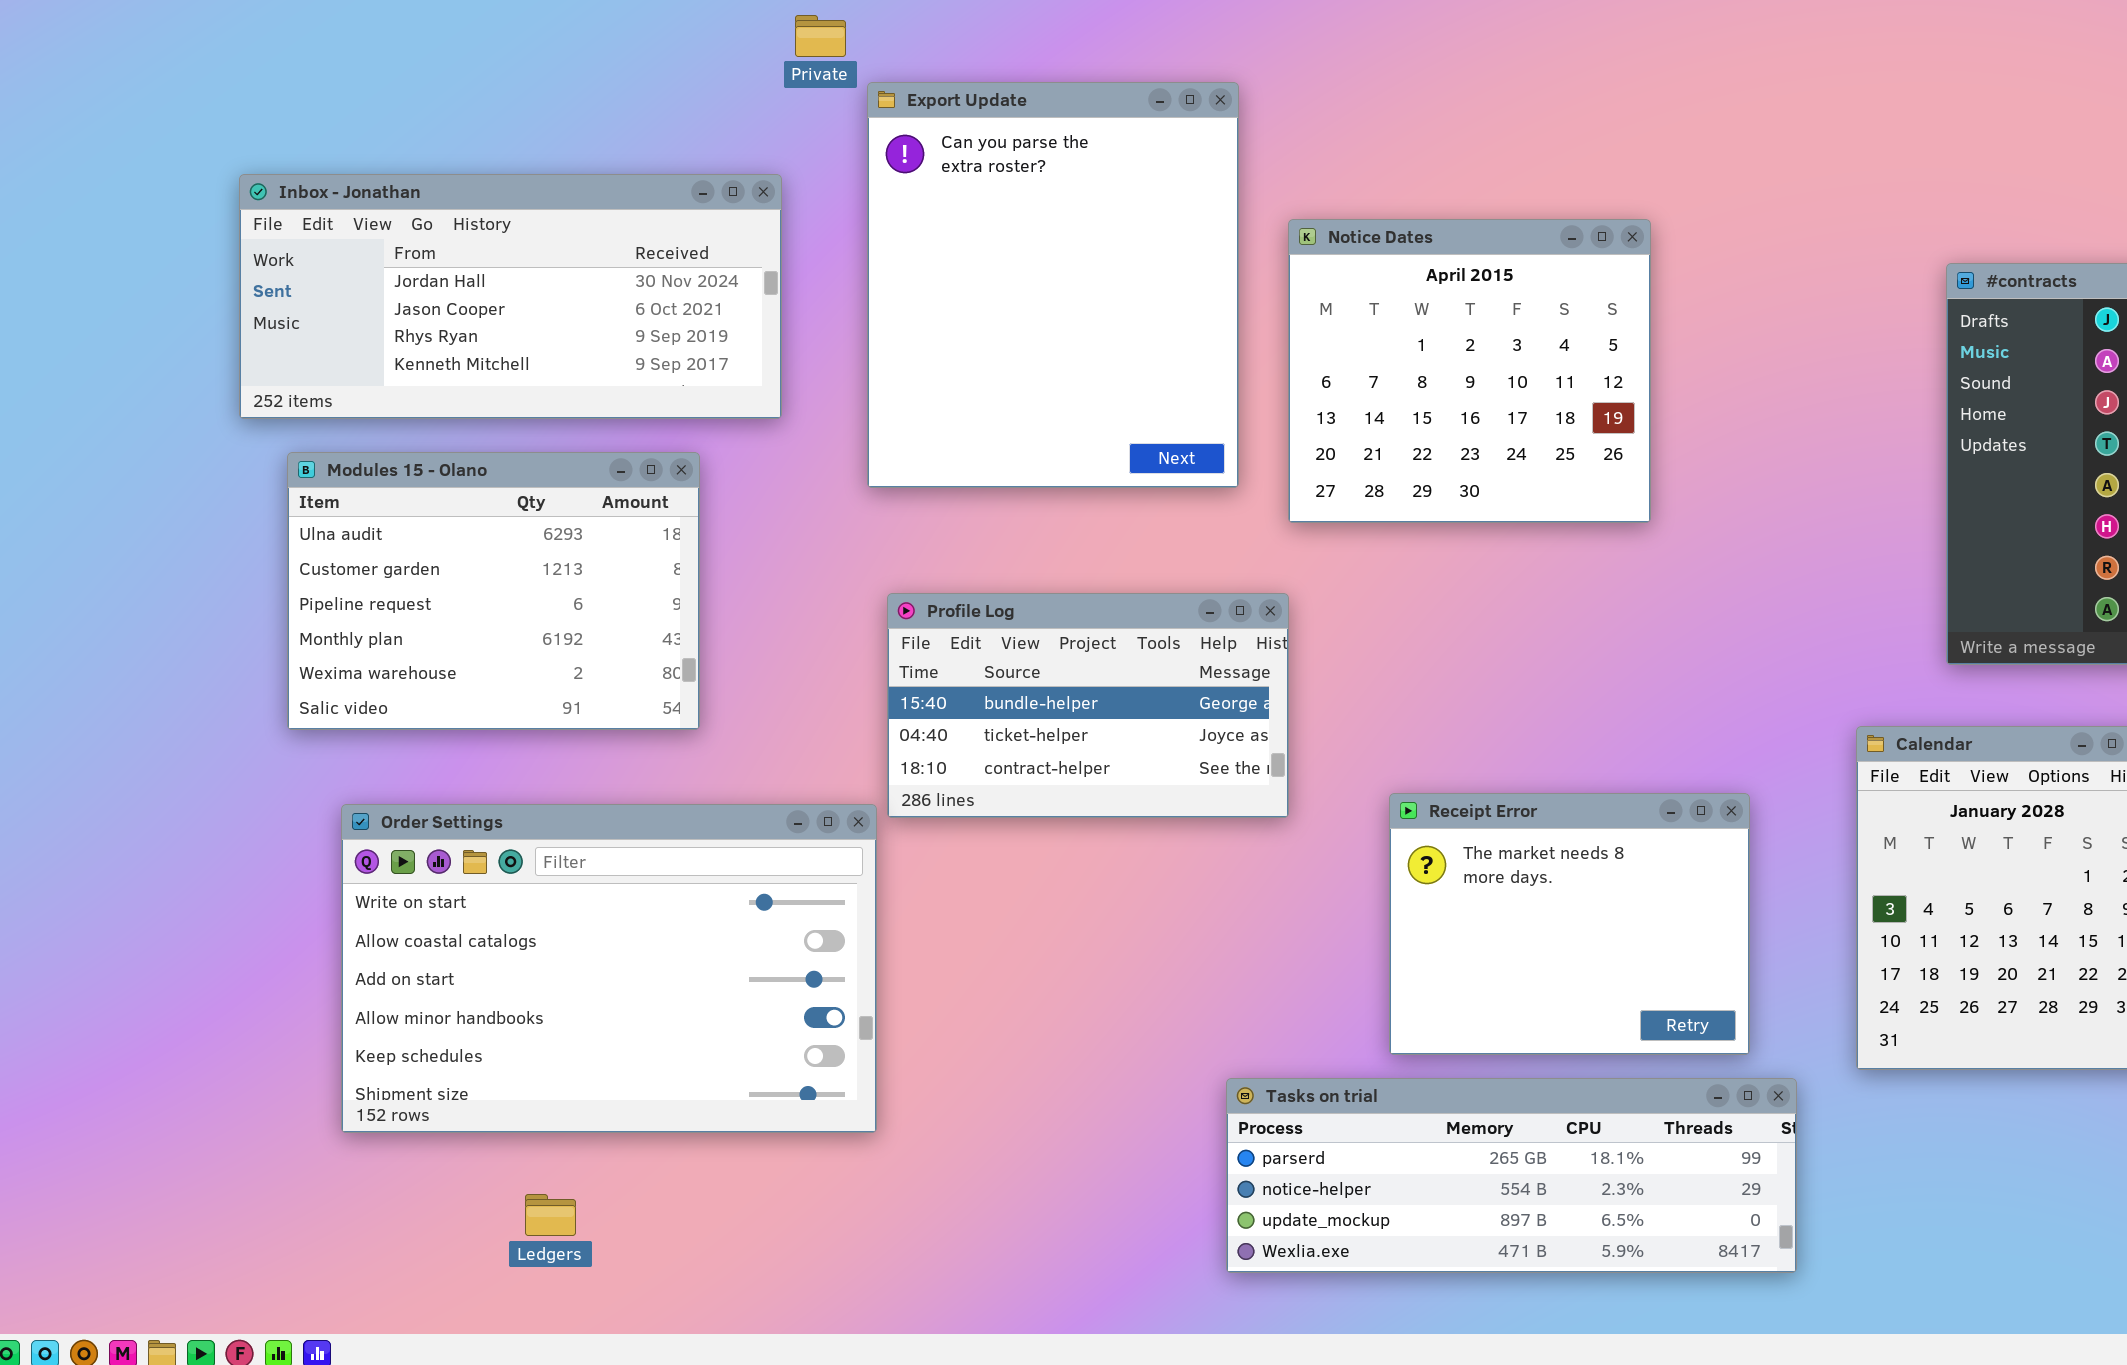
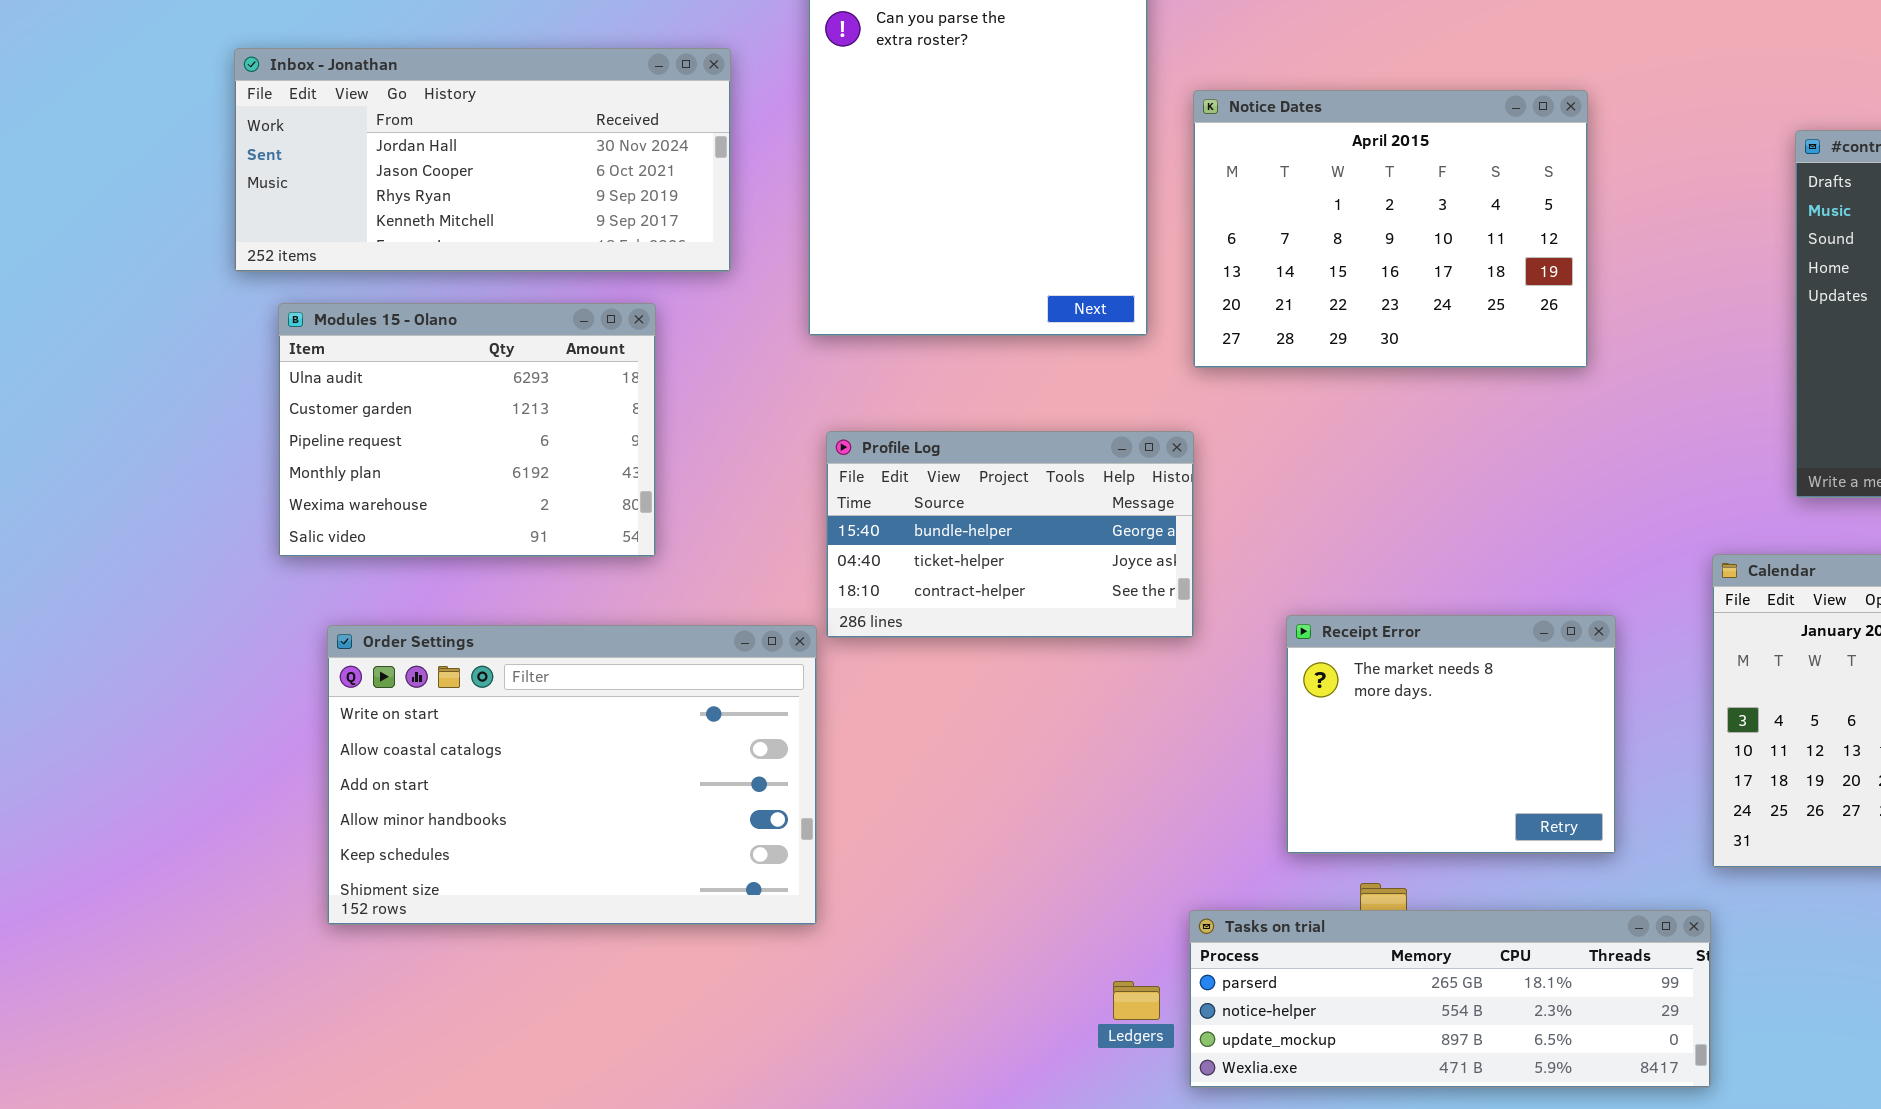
Notice Dates: [1288,219,1651,523] -> [1193,90,1588,368], resized
Tasks on trial: [1226,1078,1797,1273] -> [1189,910,1711,1088], moved
Ledgers: [525,1194,576,1236] -> [1113,981,1160,1020], moved

